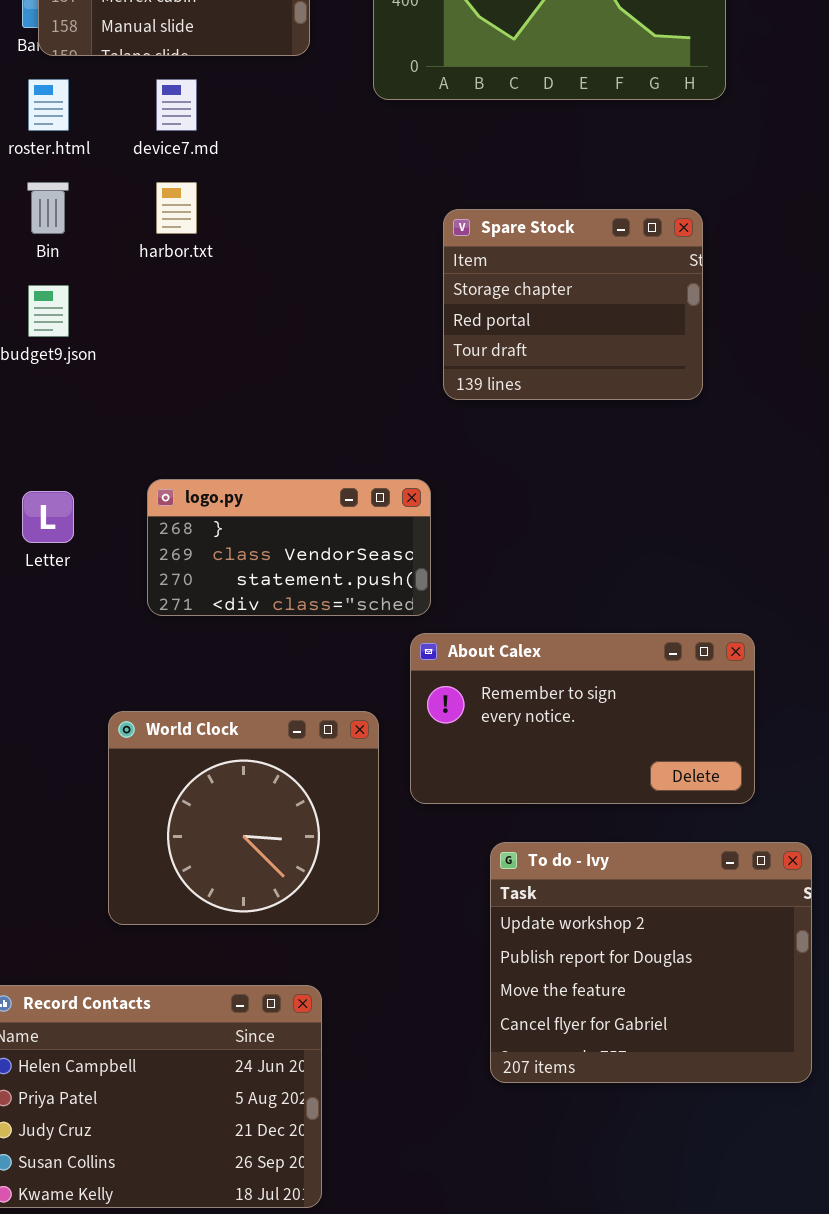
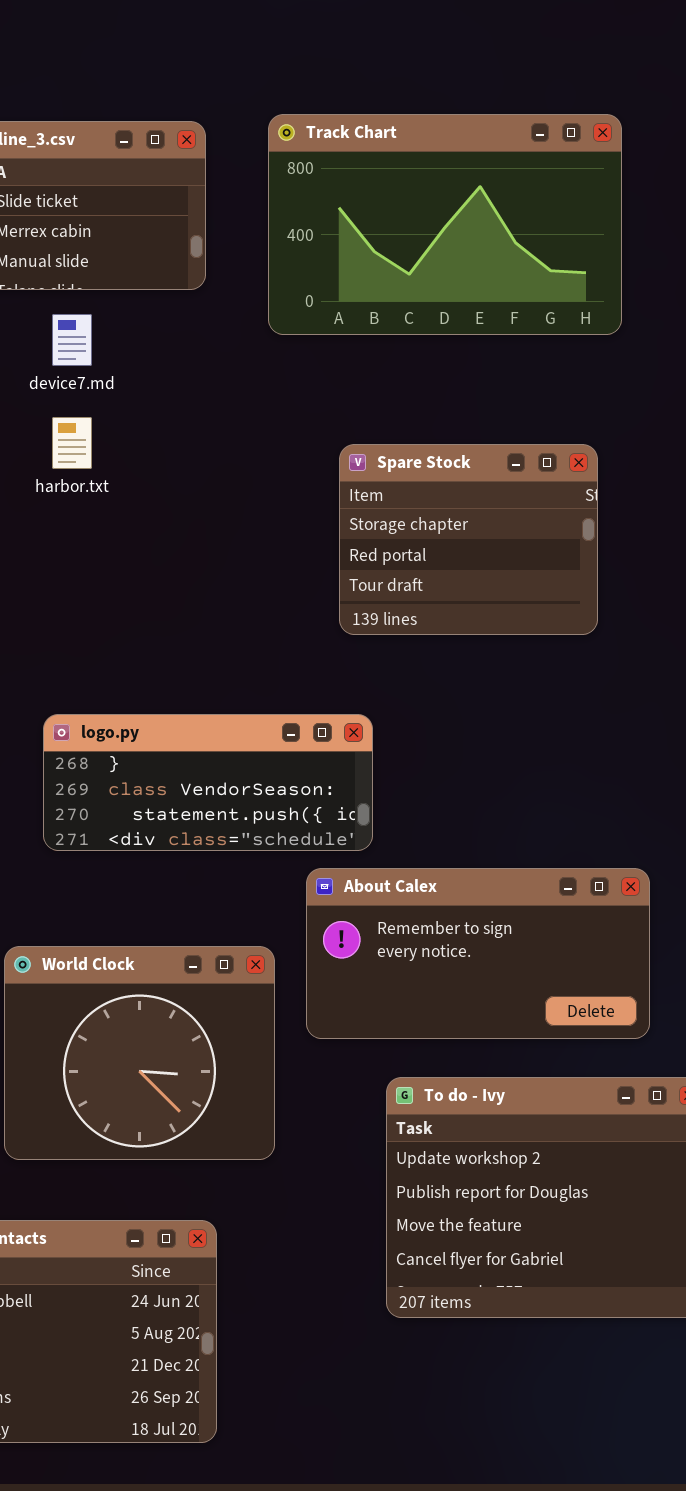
logo.py: [147,479,431,616] -> [43,714,373,851], resized

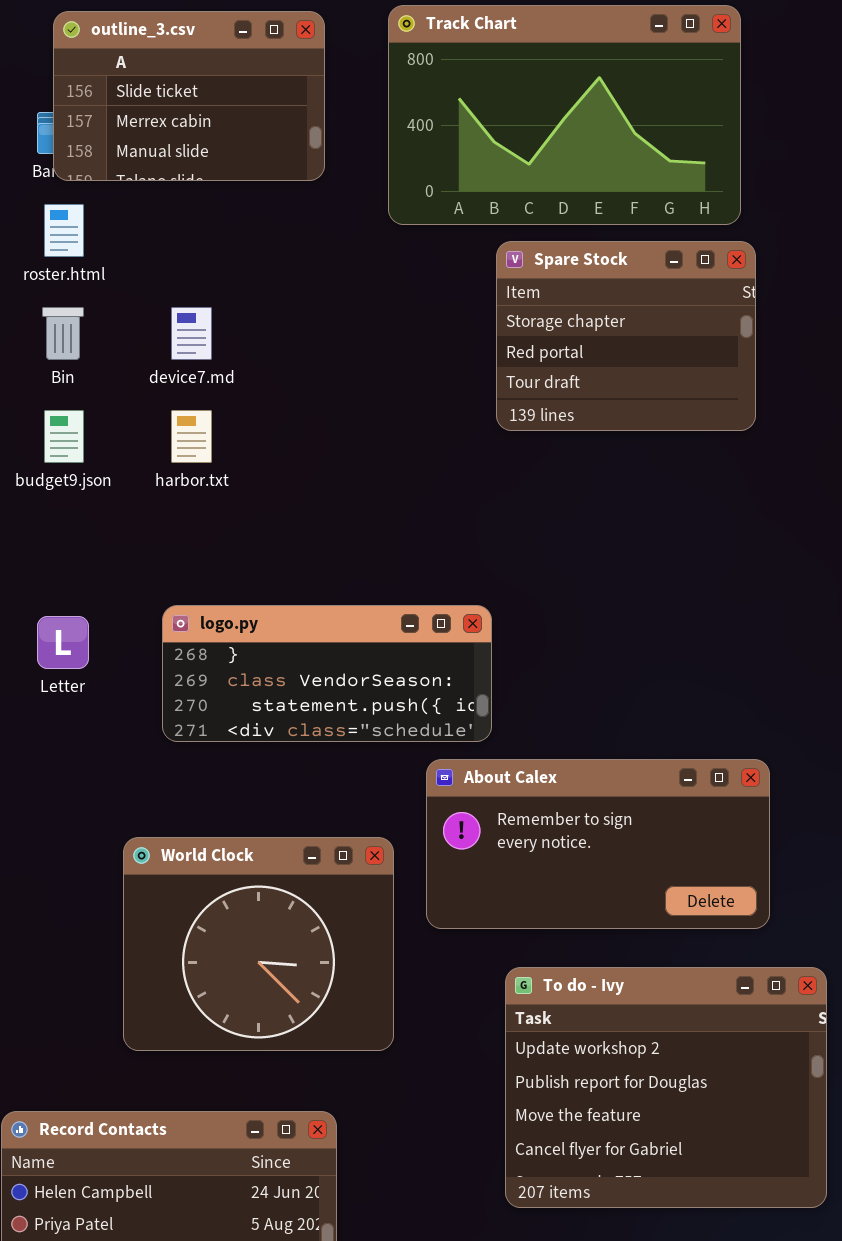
device7.md: [52,314,92,366] -> [171,307,212,360], moved
harbor.txt: [52,417,92,469] -> [171,410,212,463], moved
Spare Stock: [339,444,598,635] -> [496,241,756,431], moved

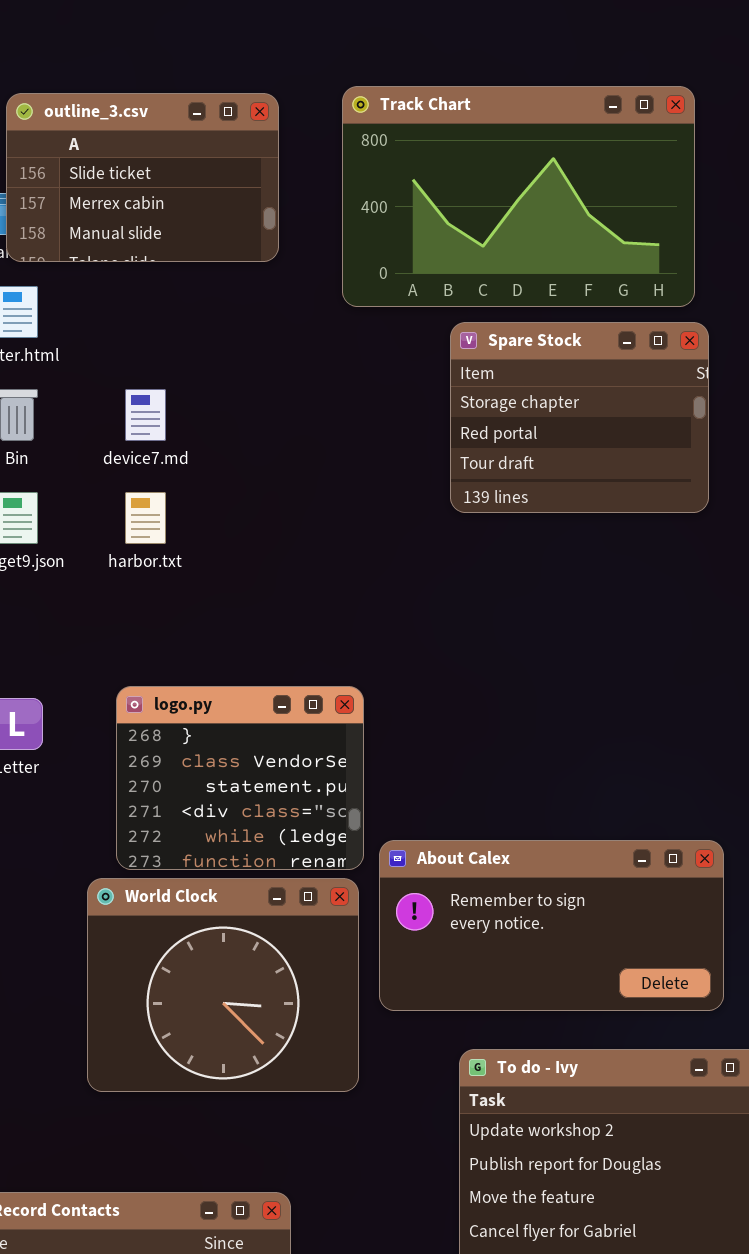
logo.py: [162,605,492,742] -> [116,686,364,870], resized
World Clock: [123,837,394,1051] -> [87,878,359,1092], moved

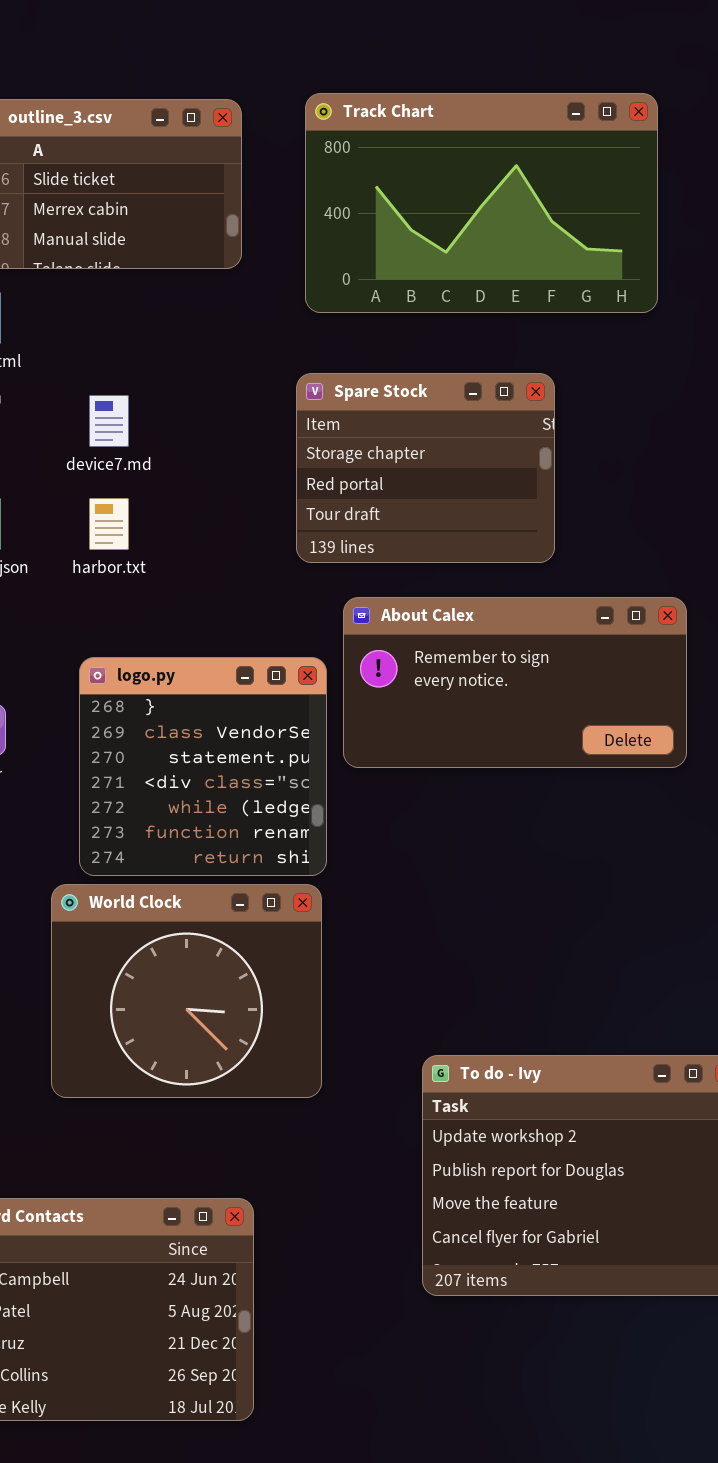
Spare Stock: [450,322,709,513] -> [296,373,555,563], moved
logo.py: [116,686,364,870] -> [79,657,327,876], resized
About Calex: [379,840,724,1011] -> [343,597,687,768], moved

